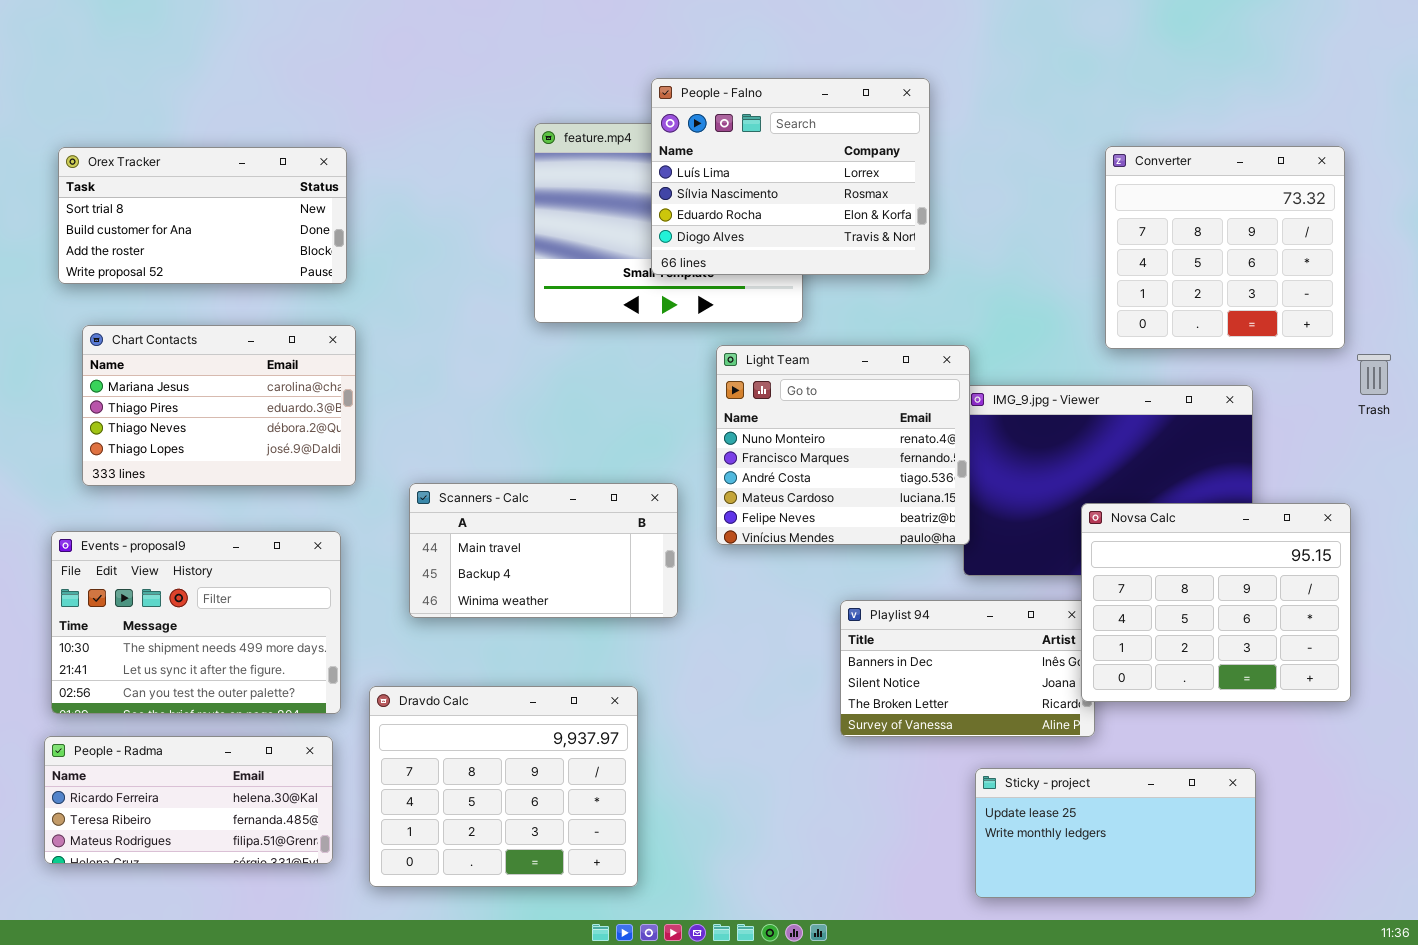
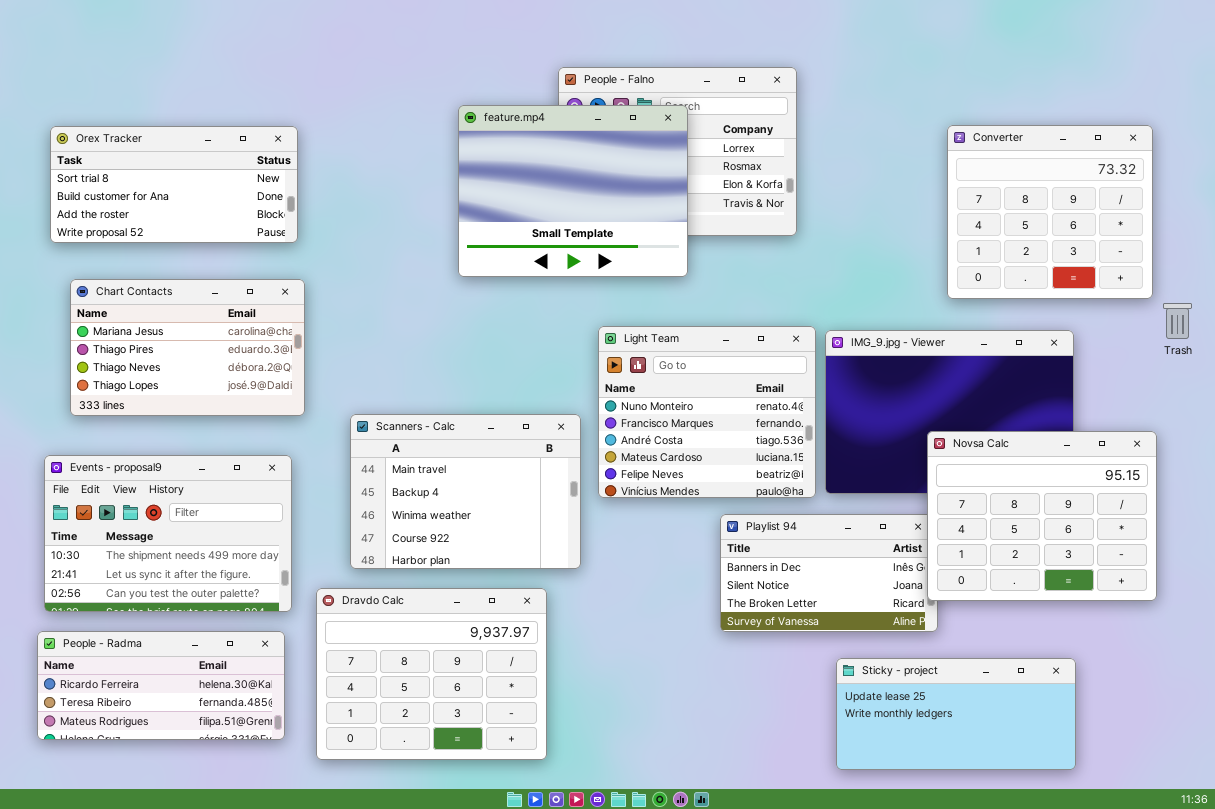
feature.mp4: [534,123,803,323] -> [458,105,688,277], raised
Light Team: [716,345,970,545] -> [598,326,816,498], moved
Scanners - Calc: [409,483,678,618] -> [350,414,581,569], resized

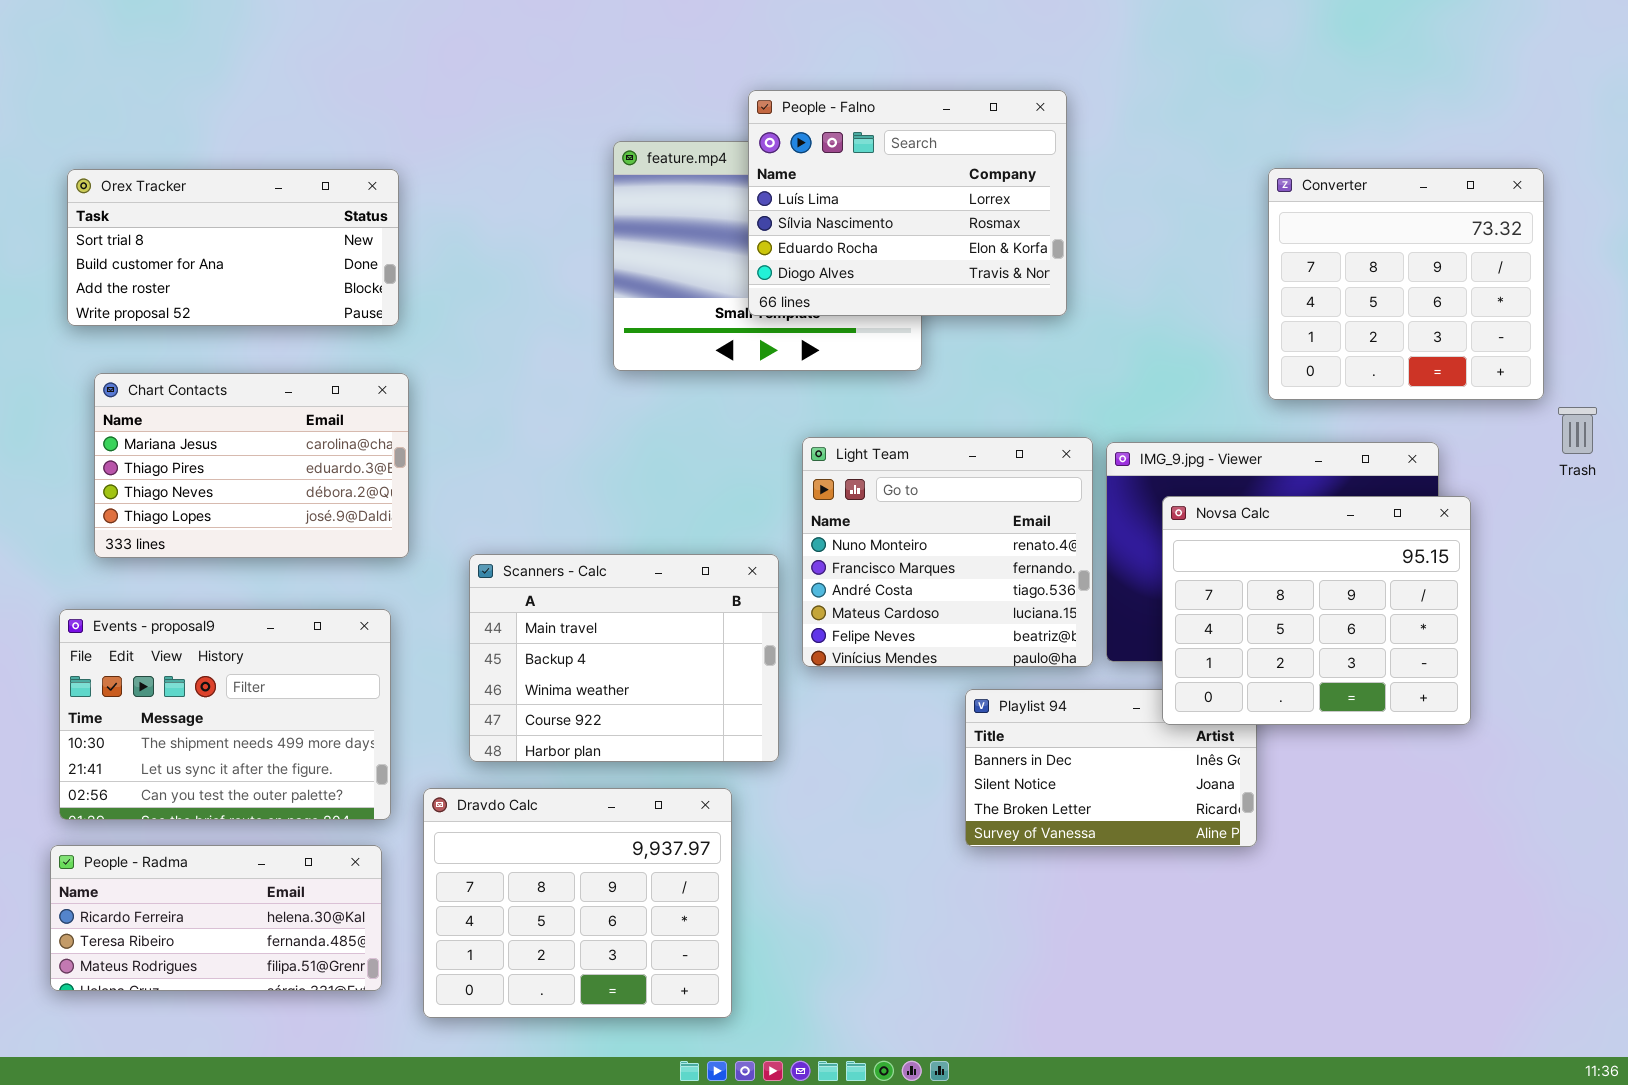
People - Falno: [558,67,797,236] -> [748,90,1067,316], raised
Novsa Calc: [927,431,1157,601] -> [1162,496,1471,725], moved
Sticky - project: [836,658,1076,770] -> none, closed

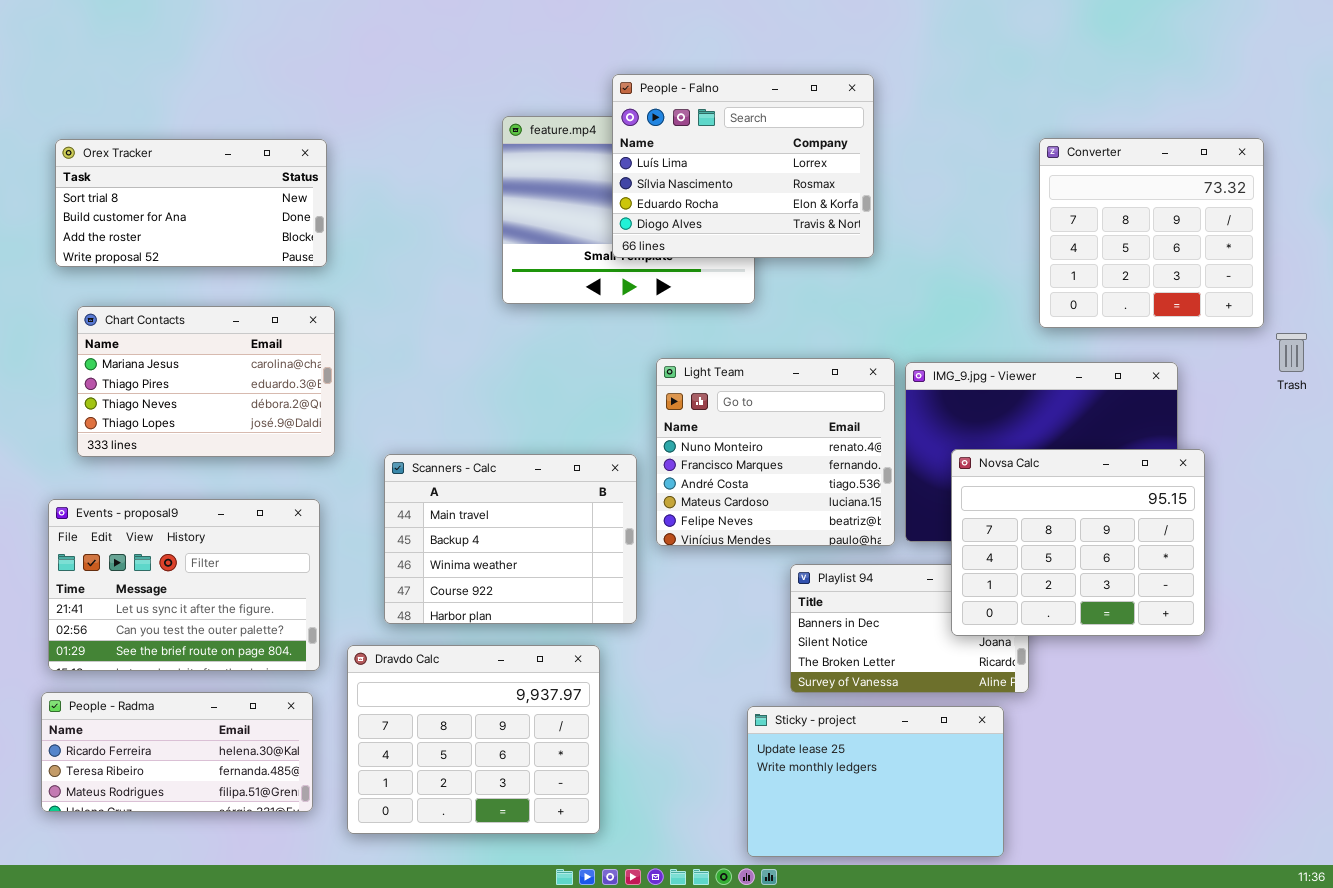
Novsa Calc: [1162,496,1471,725] -> [951,449,1205,636], moved
Events - proposal9: [59,609,391,820] -> [48,499,320,671], scrolled down 1 row
Sticky - project: none -> [747,706,1004,857], opened

